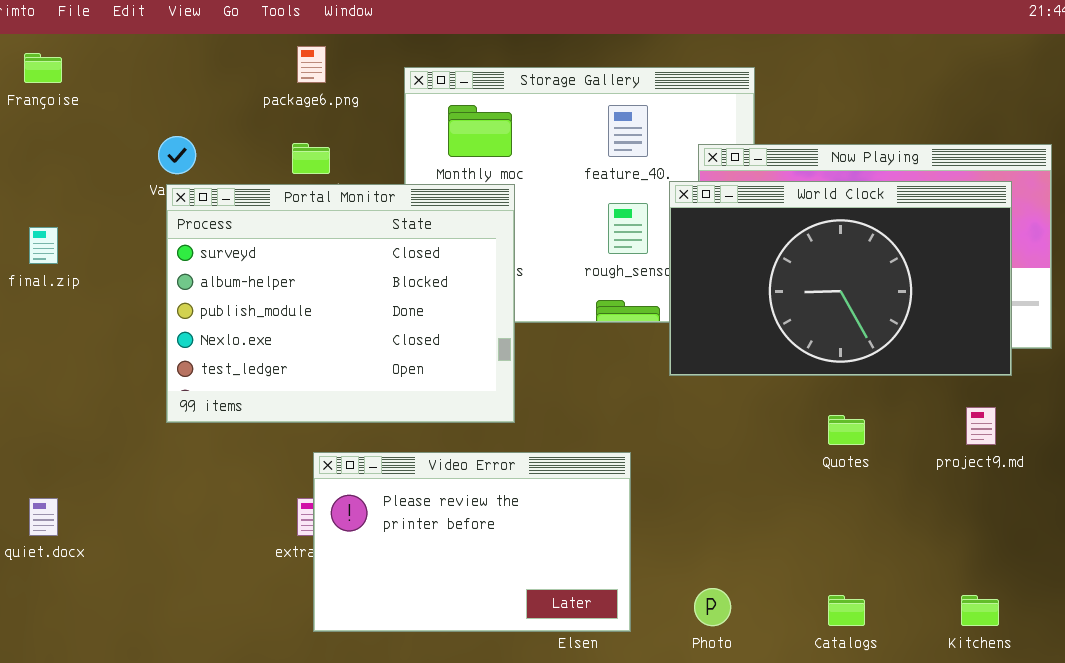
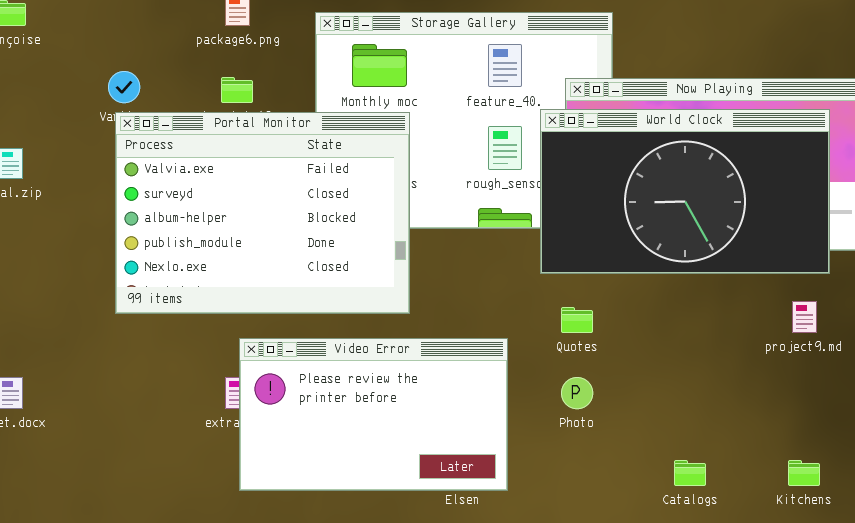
Portal Monitor: [166,184,515,423] -> [115,112,410,314], scrolled up 1 row
Quotes: [828,415,865,445] -> [561,307,593,333], moved
Photo: [694,588,731,626] -> [561,377,593,409], moved

